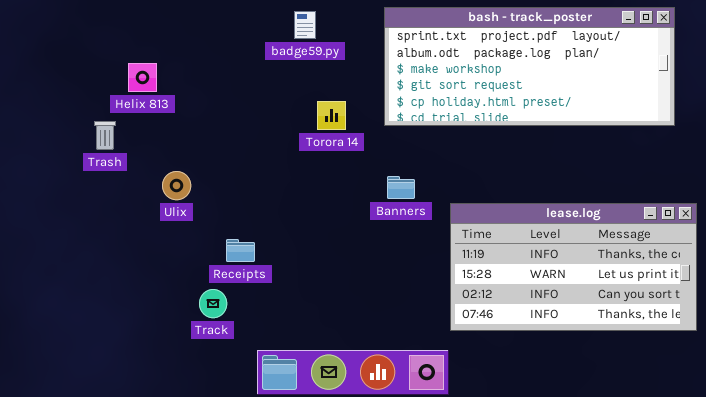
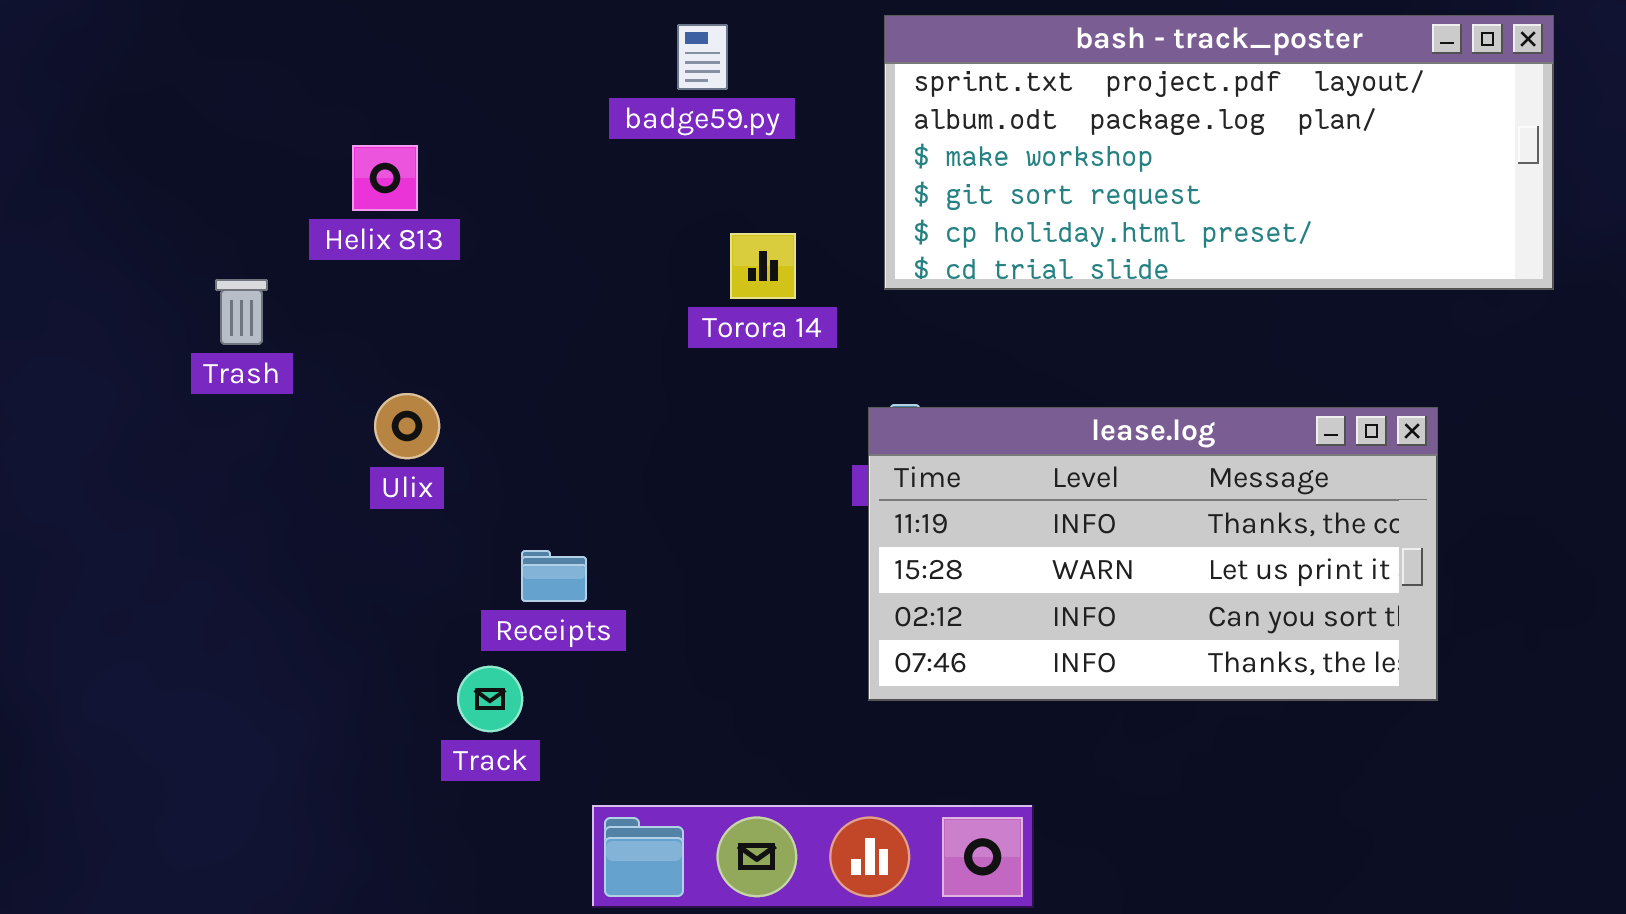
Helix 813: [128,63,157,92] -> [352,145,418,211], moved
lease.log: [450,203,697,331] -> [868,407,1438,701], moved

